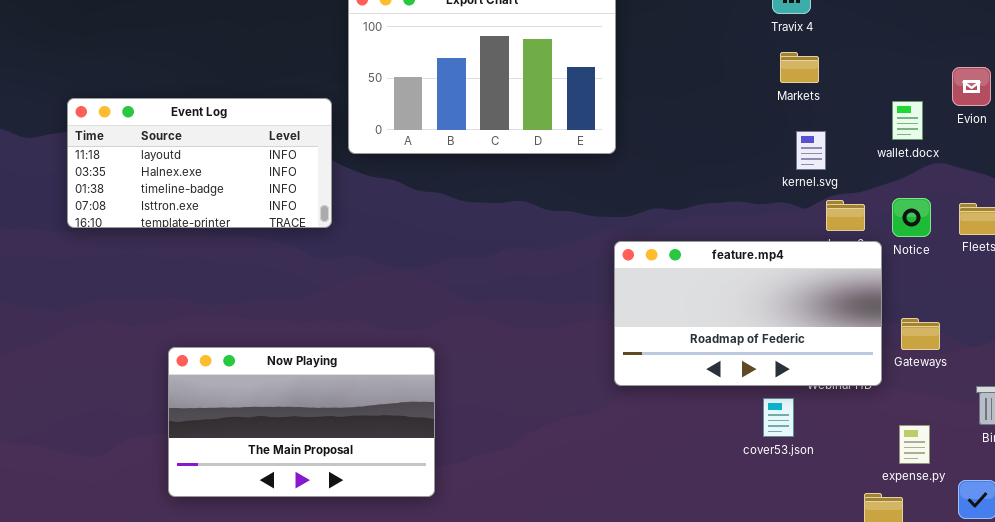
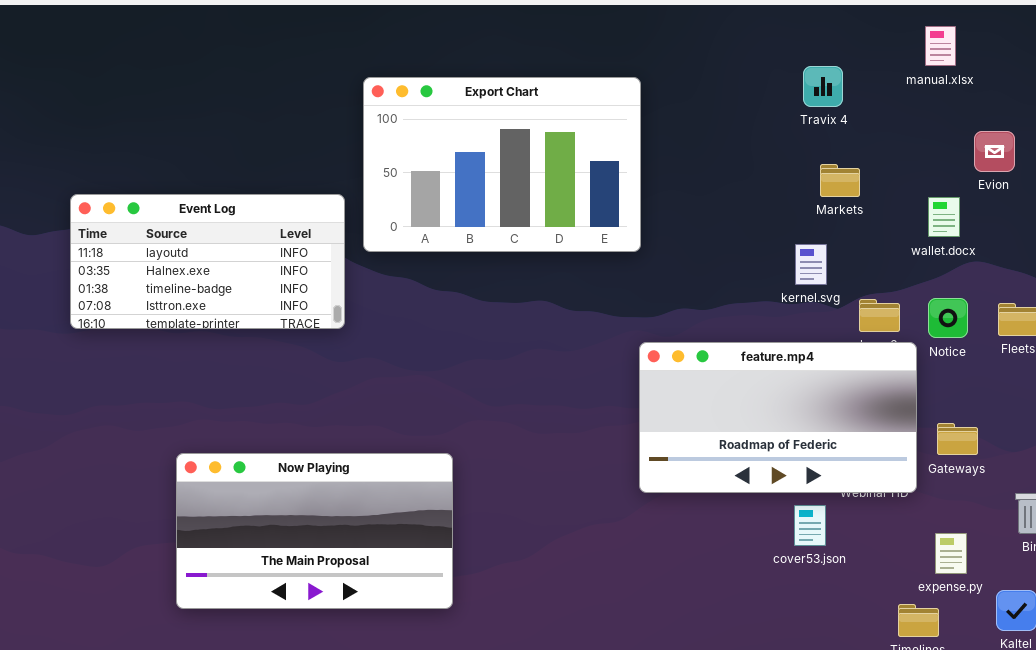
Markets: [780,52,819,83] -> [820,164,860,197], moved
Evion: [952,67,991,106] -> [974,131,1015,172], moved
kernel.svg: [796,131,826,170] -> [795,244,827,285], moved

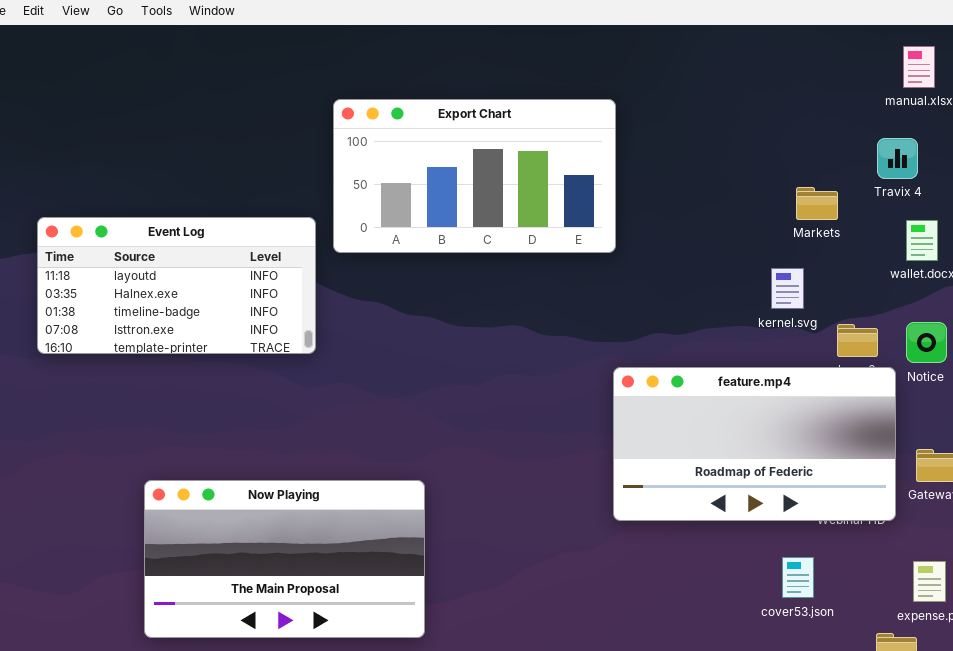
Travix 4: [803,66,843,107] -> [877,138,918,179], moved
Export Chart: [363,77,641,252] -> [333,99,616,253], resized
cover53.json: [794,505,826,546] -> [782,557,814,598], moved

